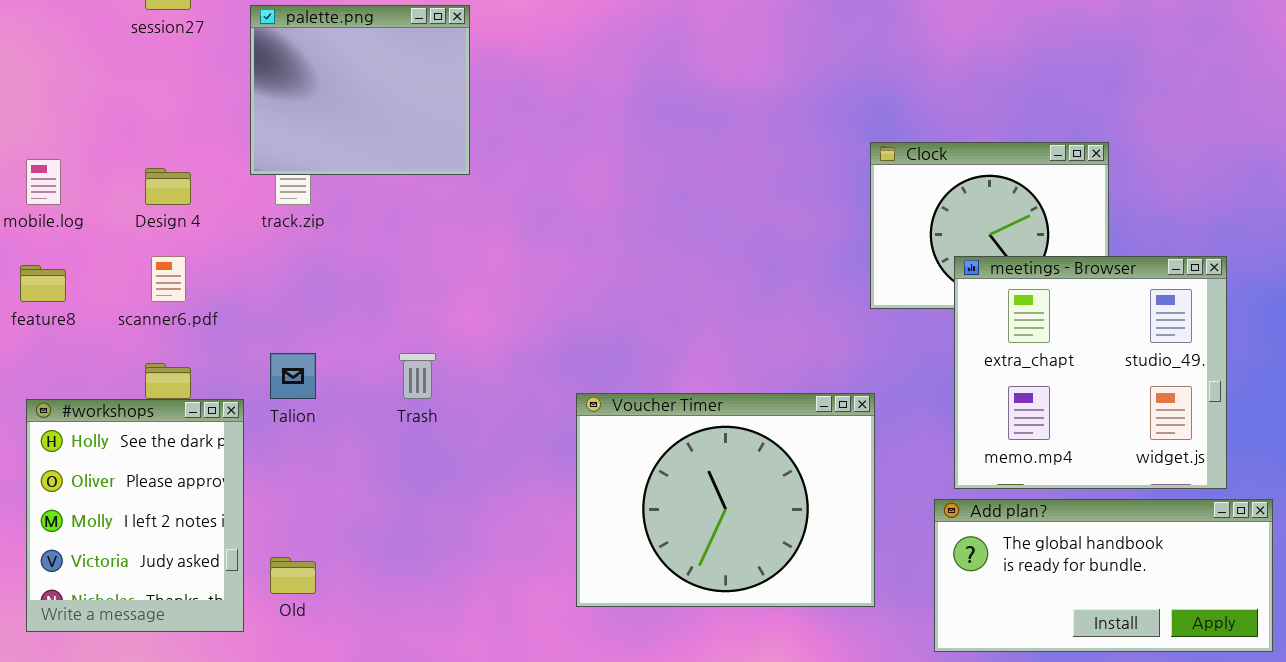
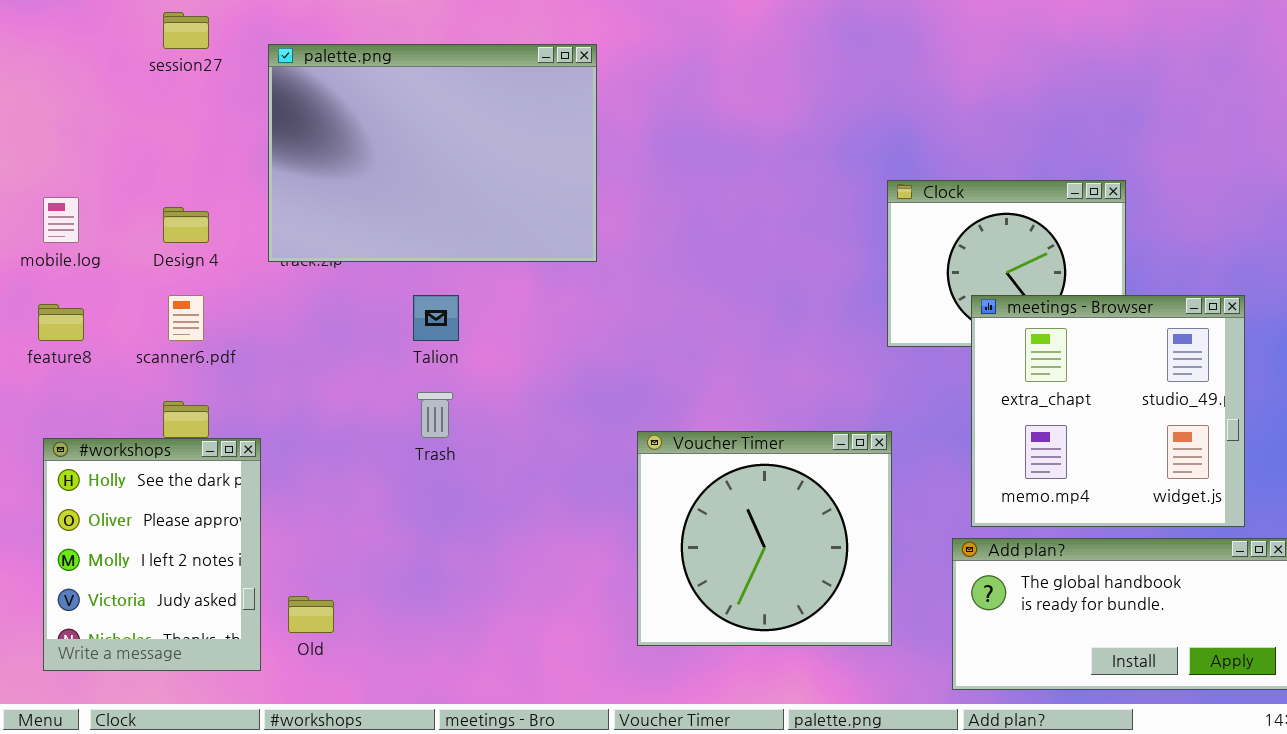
palette.png: [250,5,470,175] -> [268,44,597,262], resized
Talion: [270,353,316,399] -> [413,295,459,341], moved
Voucher Timer: [576,393,875,607] -> [637,431,892,646], resized

